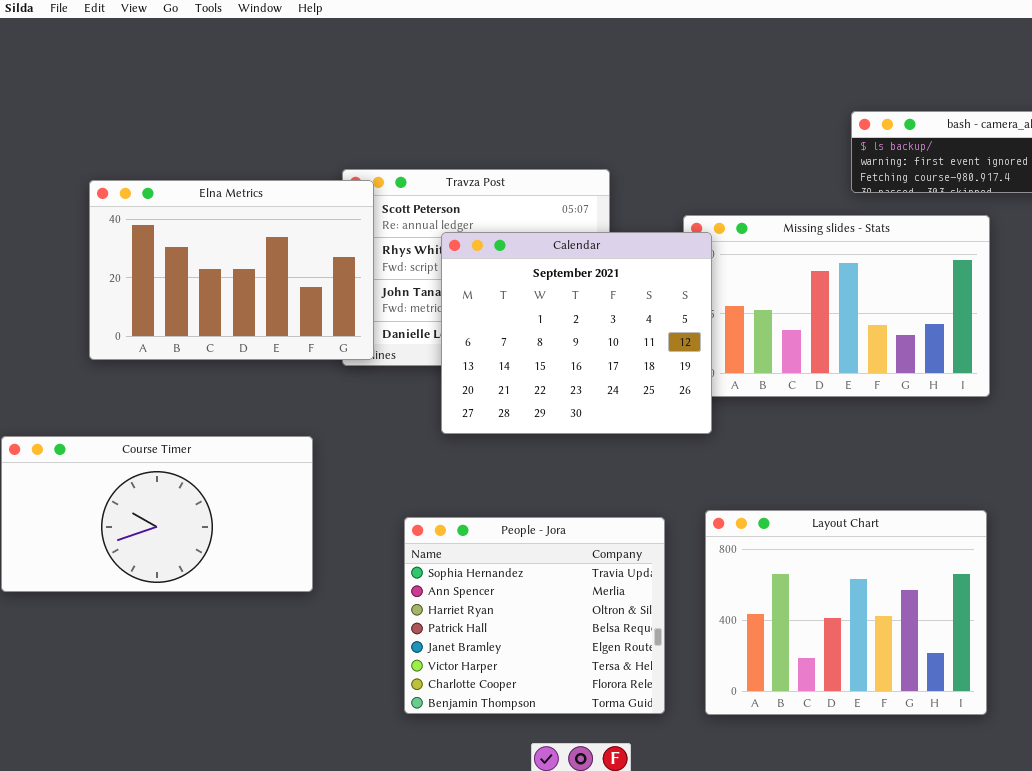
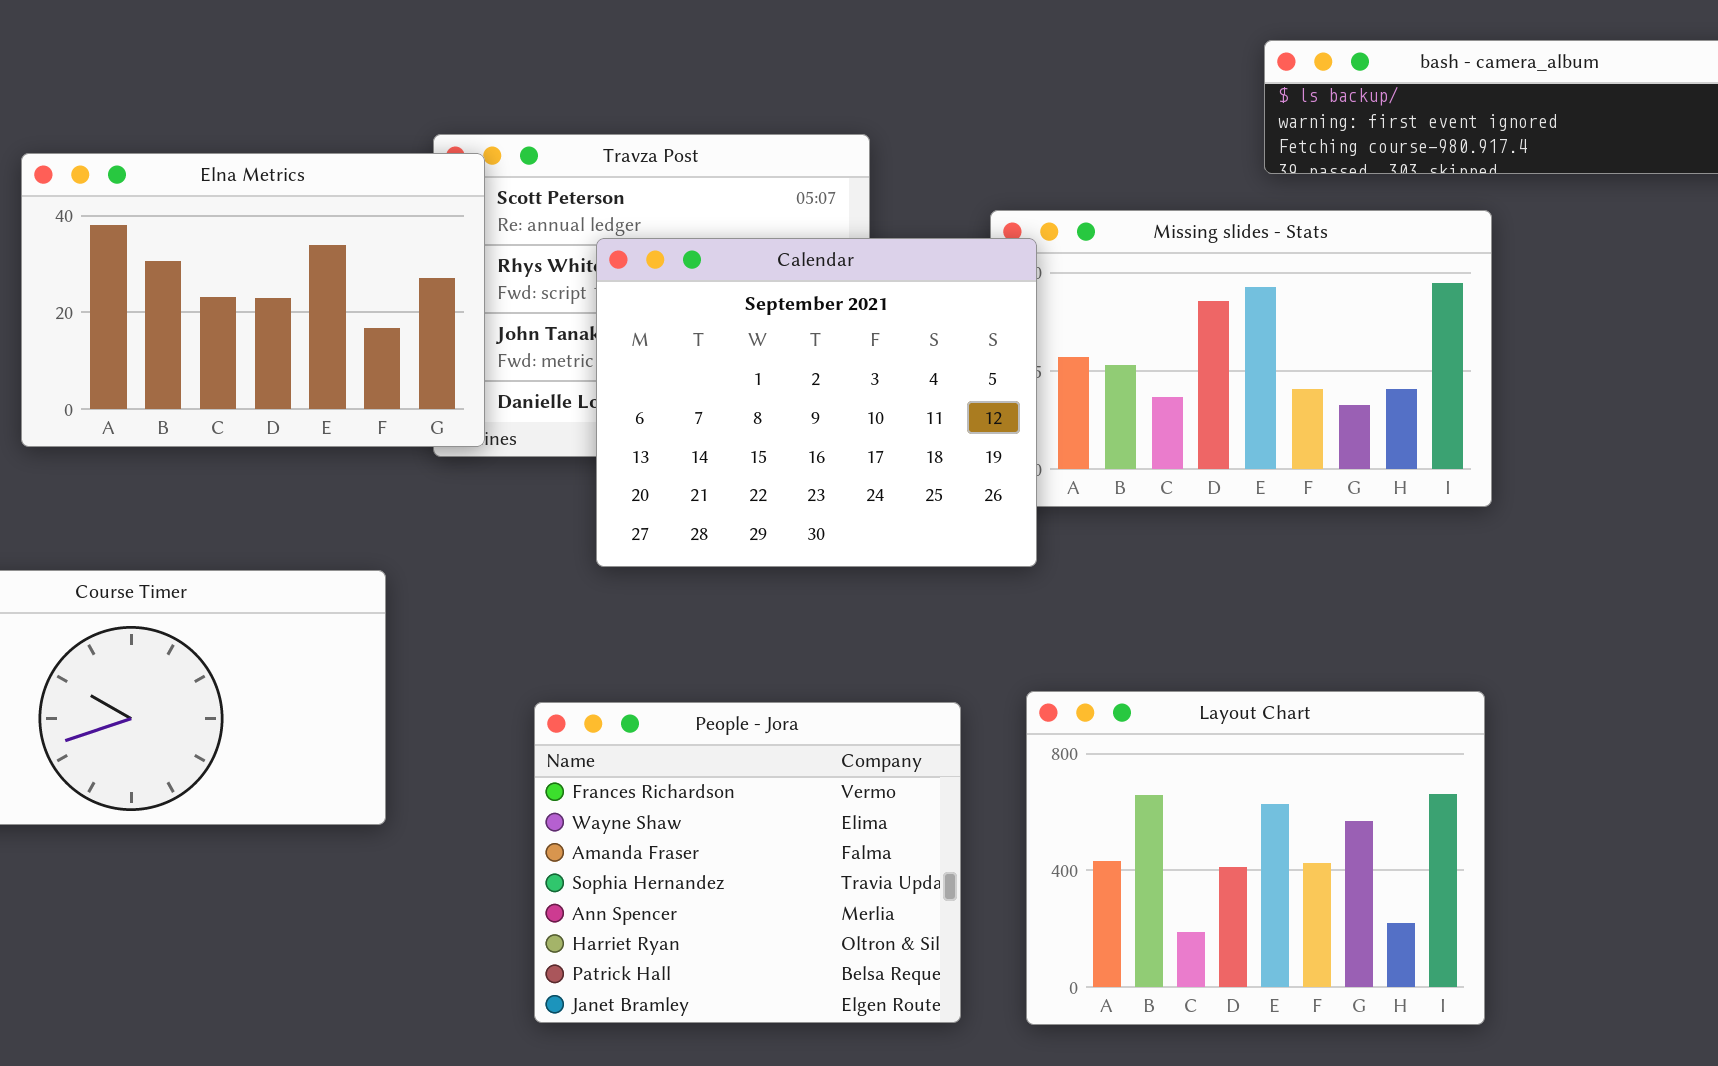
People - Jora: [404,517,665,714] -> [534,702,961,1023], scrolled up 3 rows

